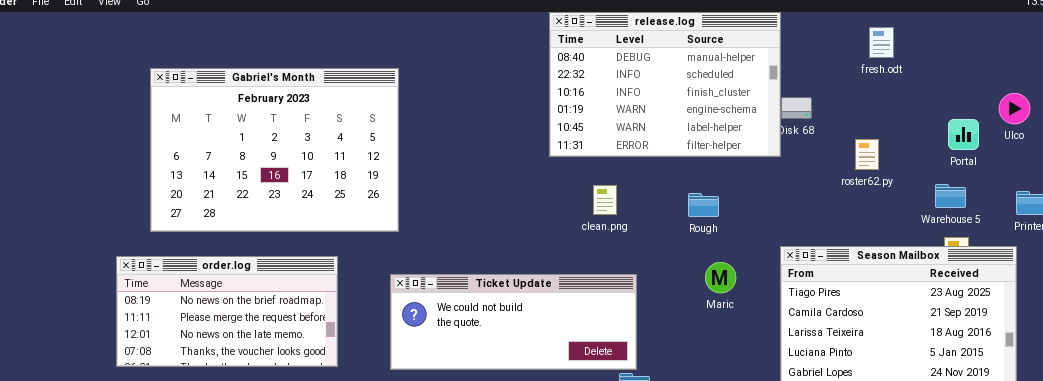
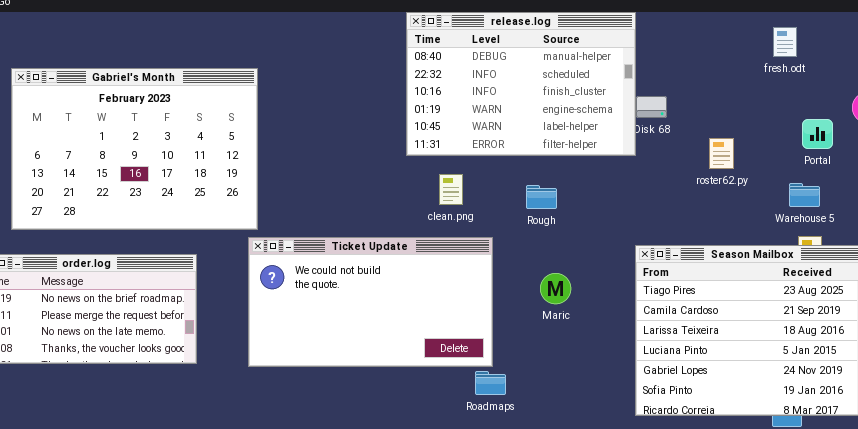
fresh.odt: [869,27,894,58] -> [773,27,797,57], moved
clean.png: [593,185,617,215] -> [439,174,463,205], moved
Rough: [688,193,719,217] -> [526,185,557,209], moved
Maric: [705,262,736,293] -> [540,273,571,304], moved
Ticket Update: [390,274,637,370] -> [248,237,493,367], resized

